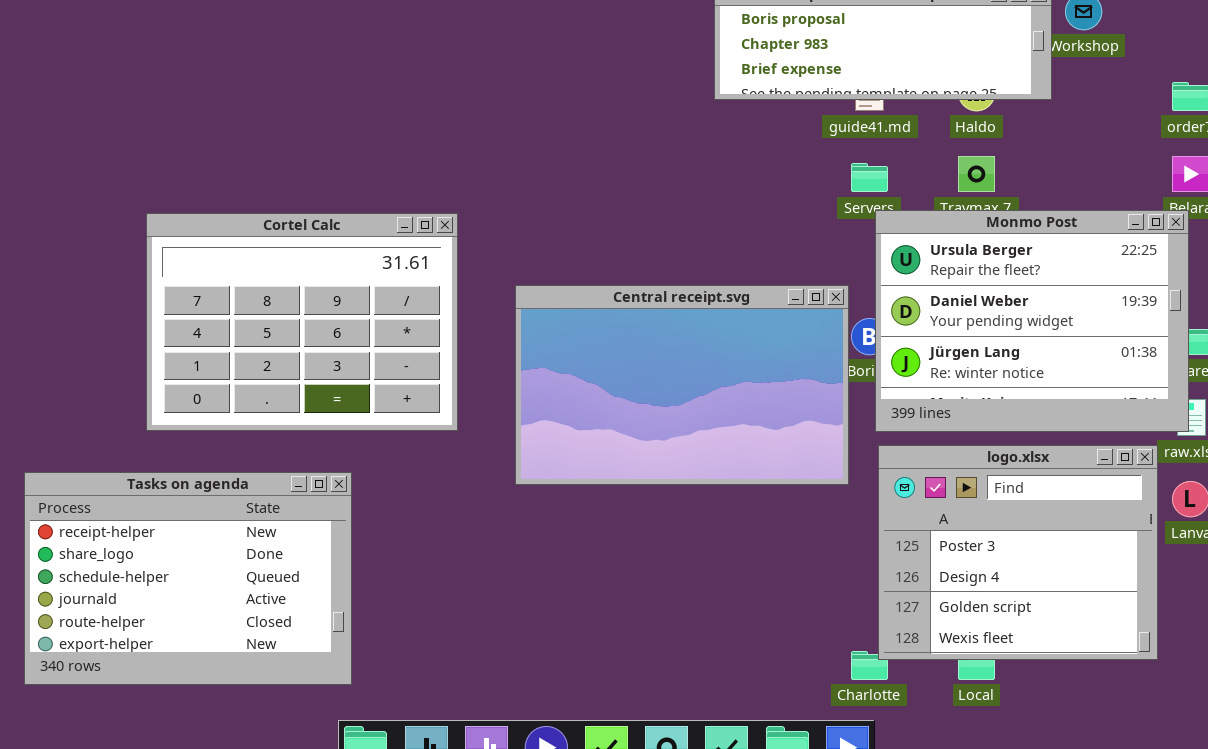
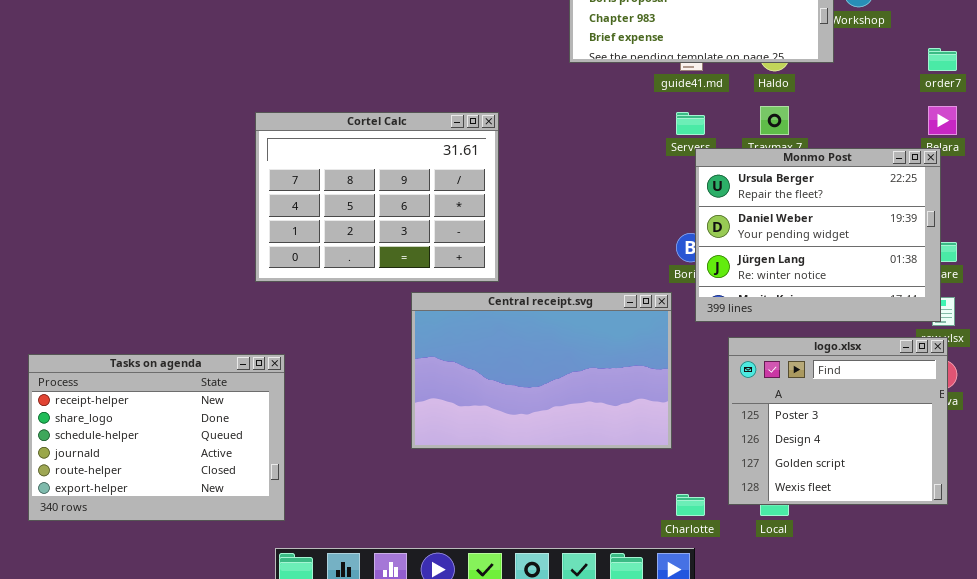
Cortel Calc: [146,213,458,431] -> [255,112,499,282], moved
Central receipt.svg: [515,285,849,485] -> [411,292,672,449], moved
logo.xlsx: [878,445,1158,660] -> [728,337,948,505], moved

